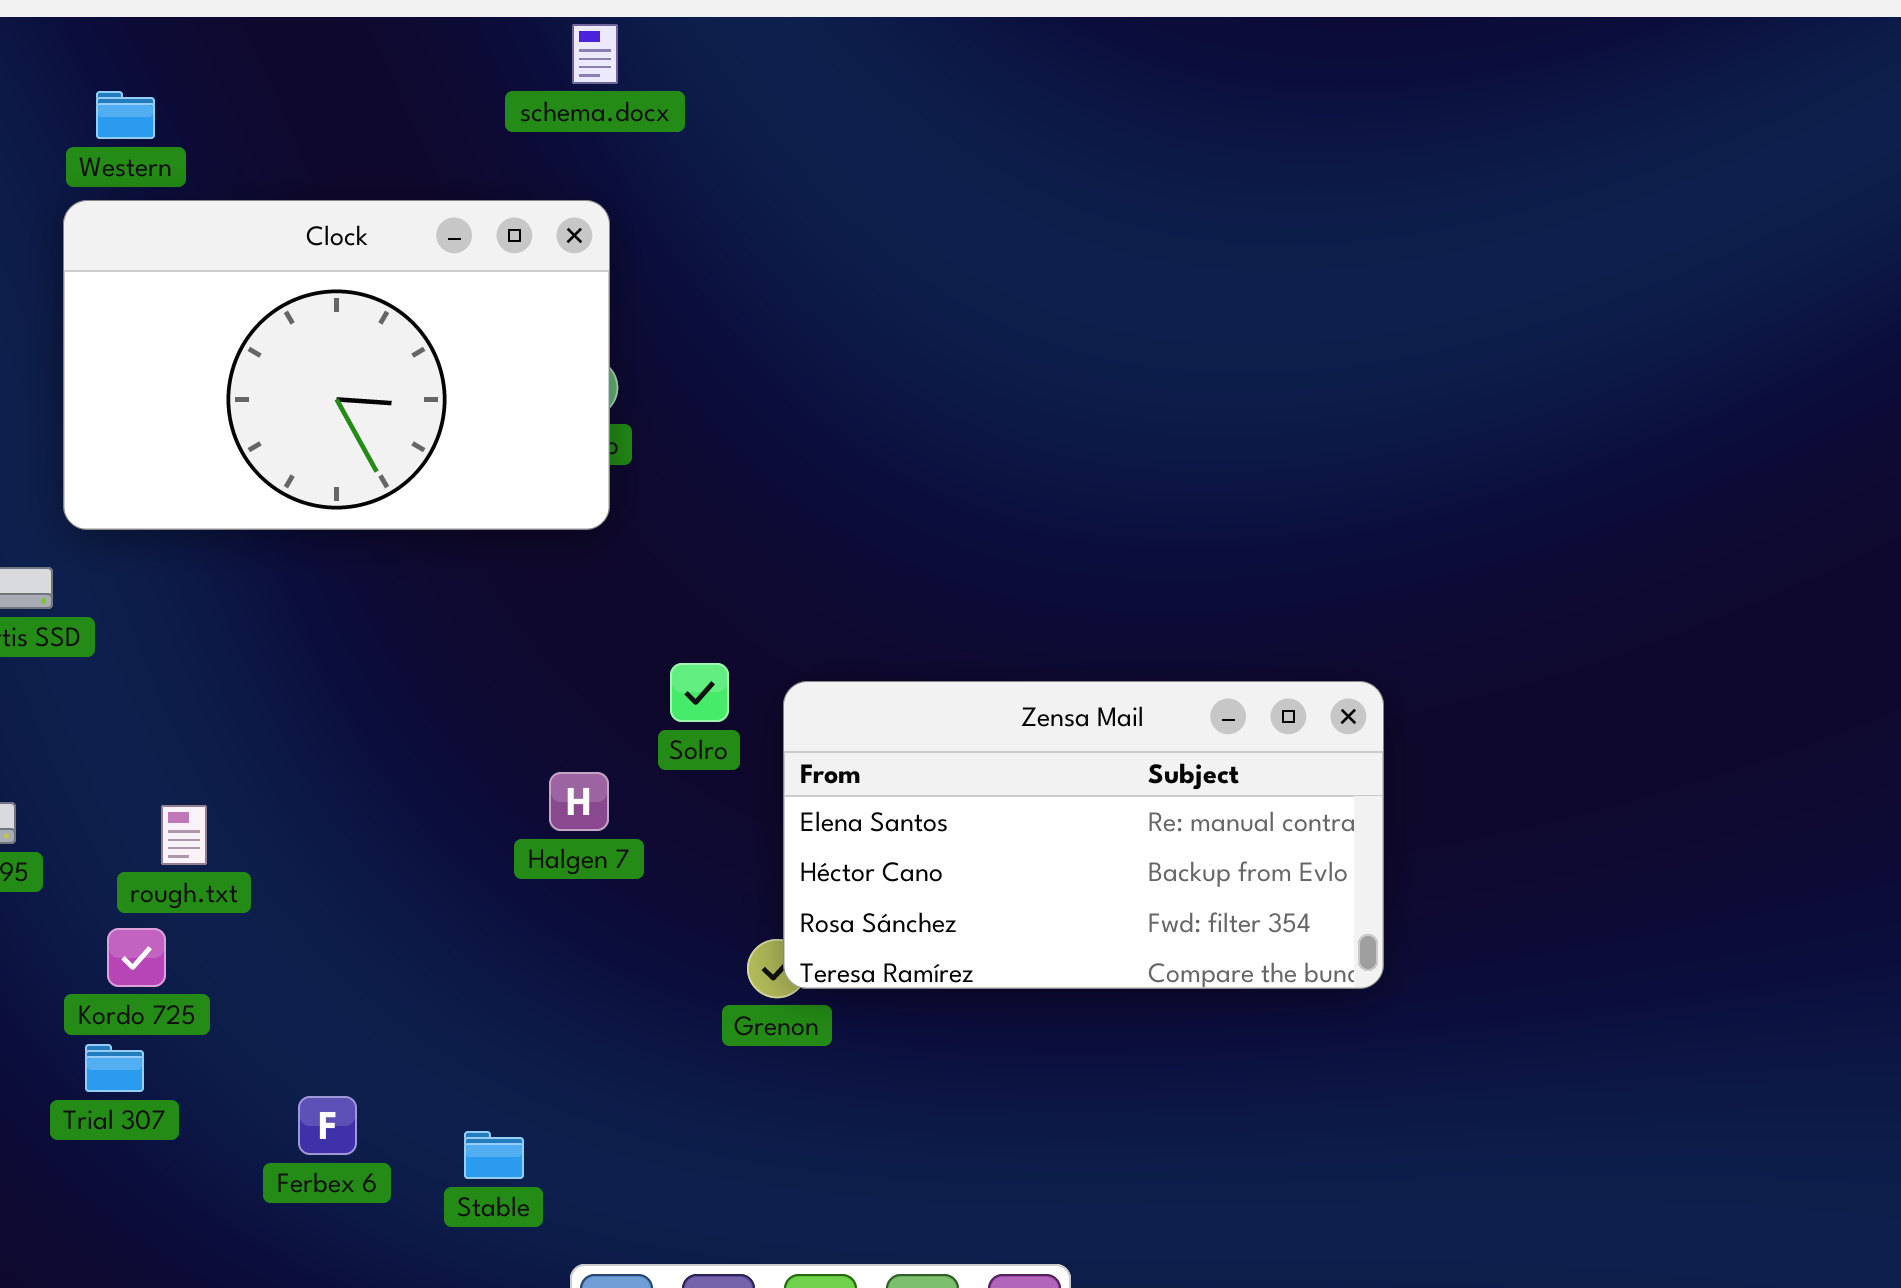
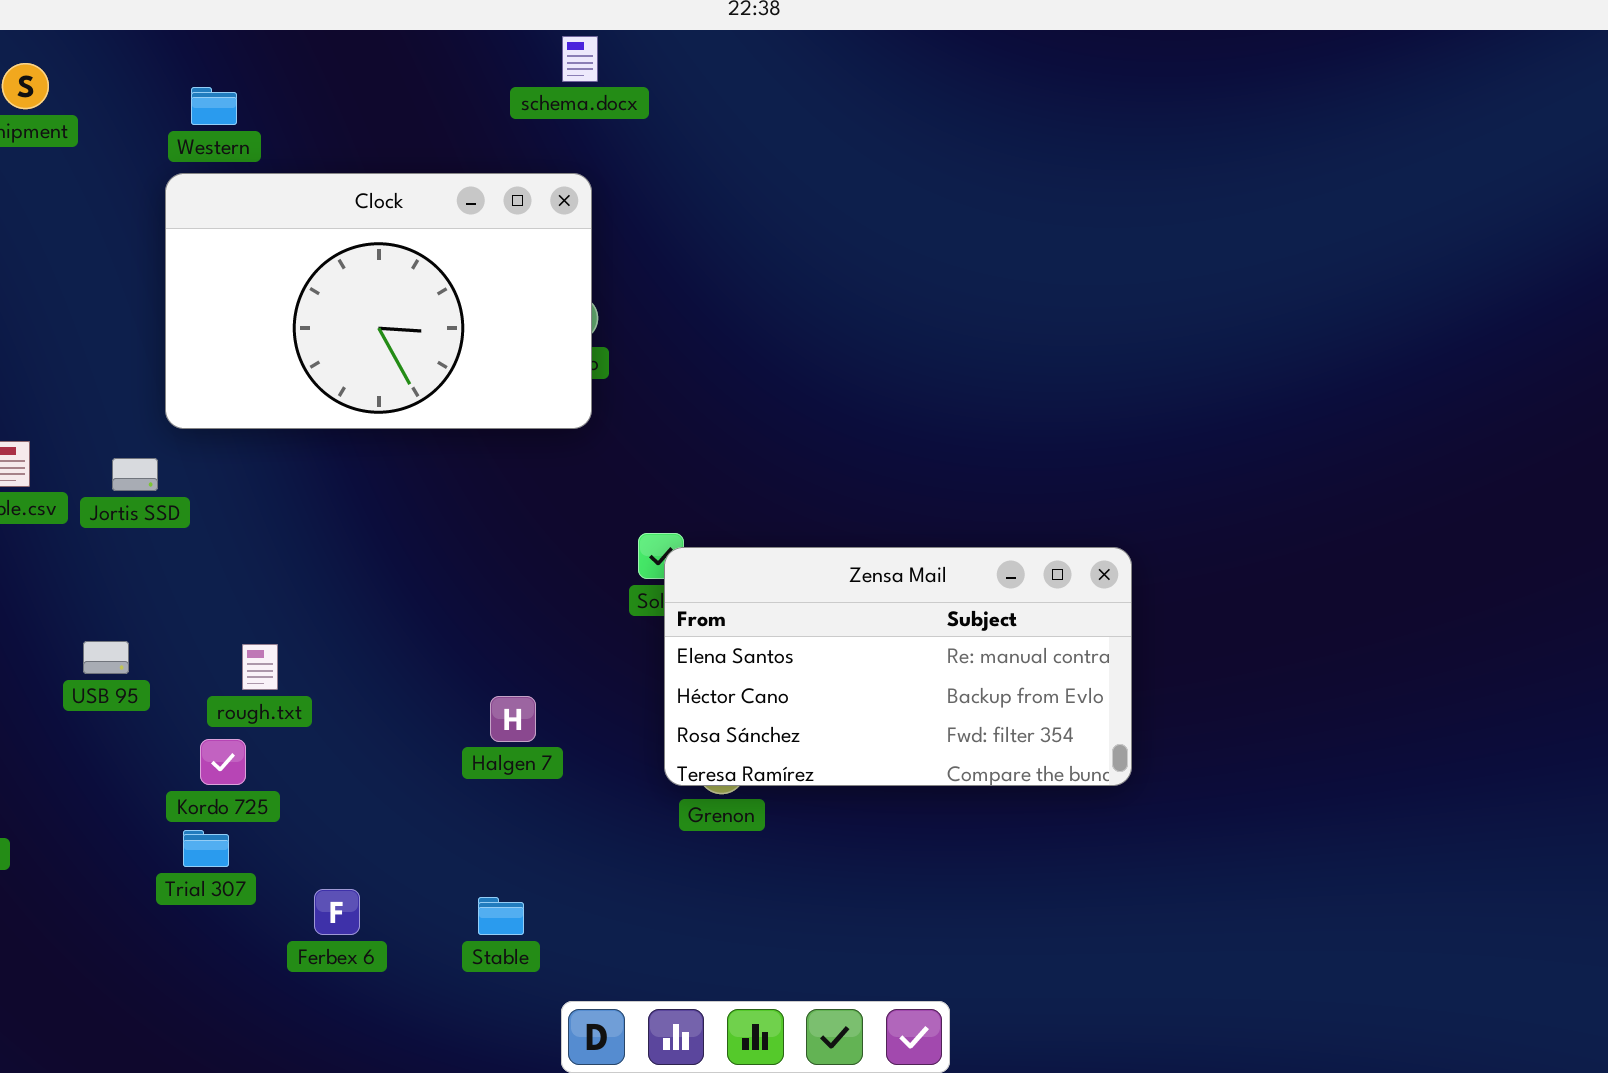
Zensa Mail: [783,681,1384,989] -> [664,547,1132,786], moved
Halgen 7: [549,772,609,831] -> [490,696,536,742], moved
Ferbex 6: [298,1096,357,1155] -> [314,889,360,935], moved

